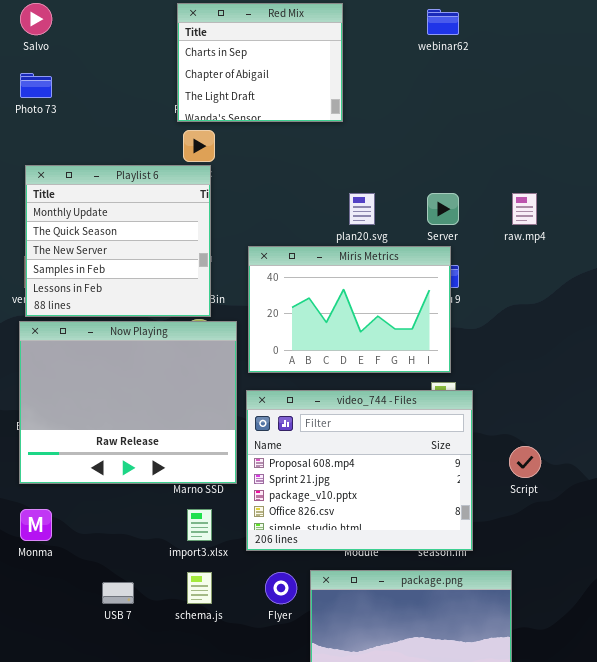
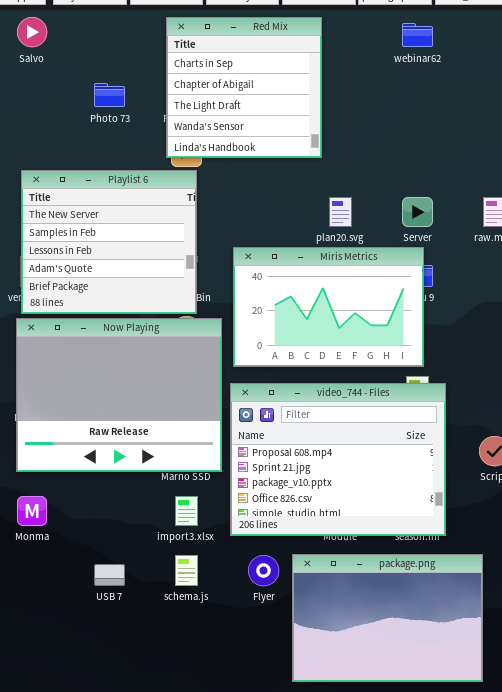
Red Mix: [177,3,343,122] -> [166,17,322,158], resized
Photo 73: [20,73,52,98] -> [94,83,125,107], moved
Playlist 6: [25,165,211,317] -> [21,170,197,314], scrolled down 2 rows

